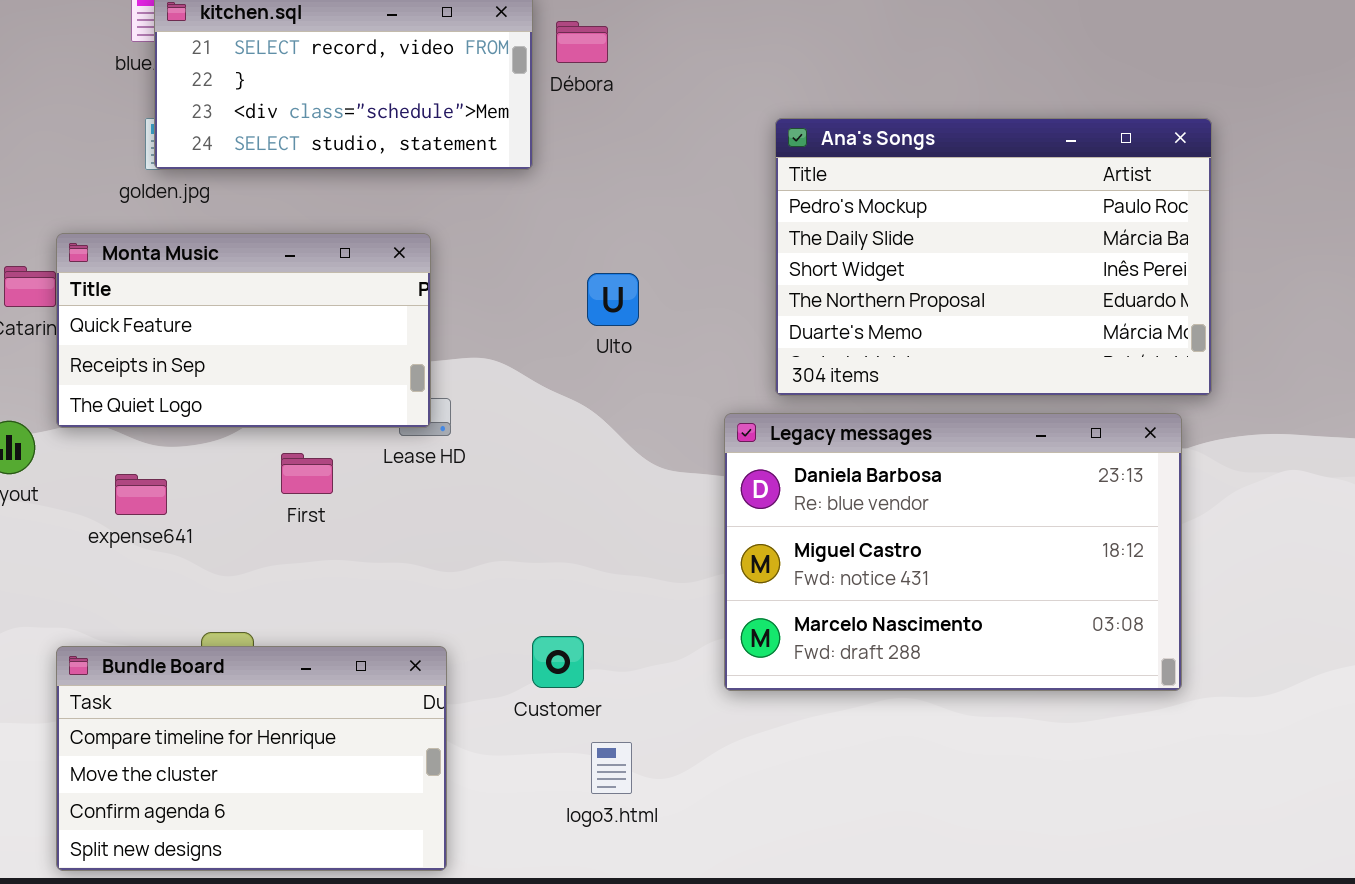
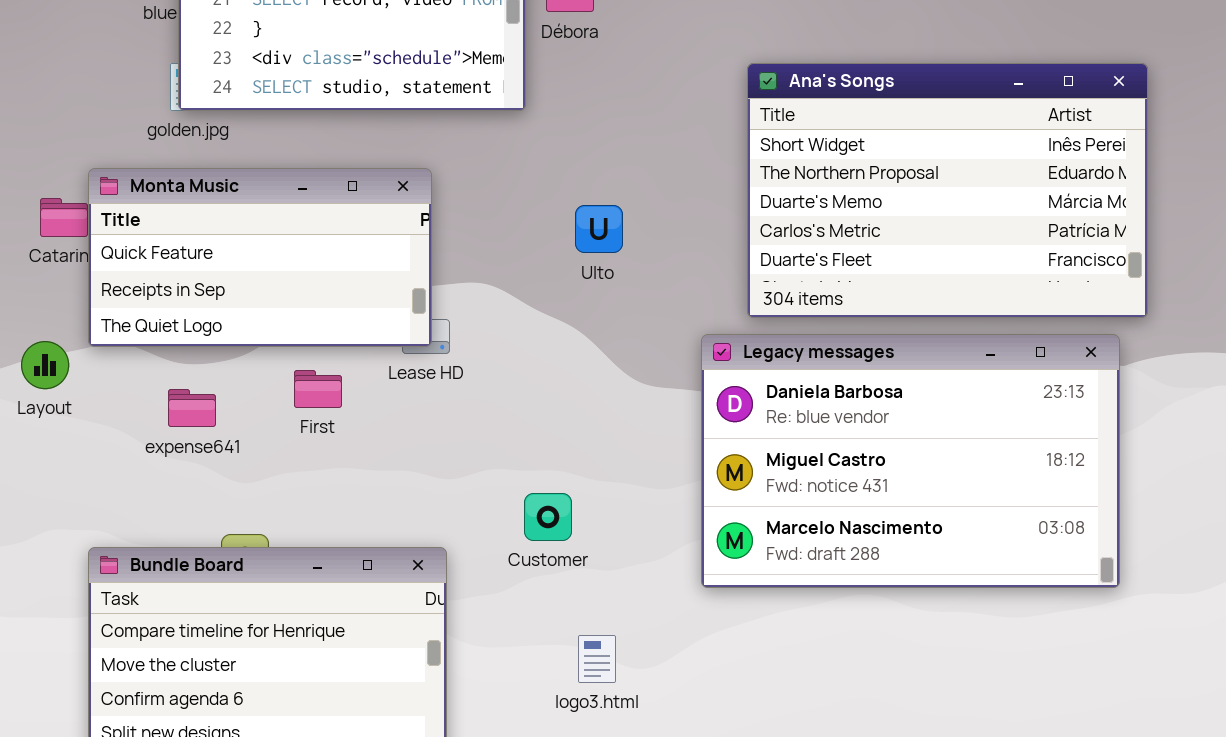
Ana's Songs: [775,118,1212,396] -> [747,63,1148,318], scrolled down 2 rows
expense641: [115,474,167,515] -> [168,389,216,427], moved
Customer: [532,636,584,688] -> [524,493,572,541], moved

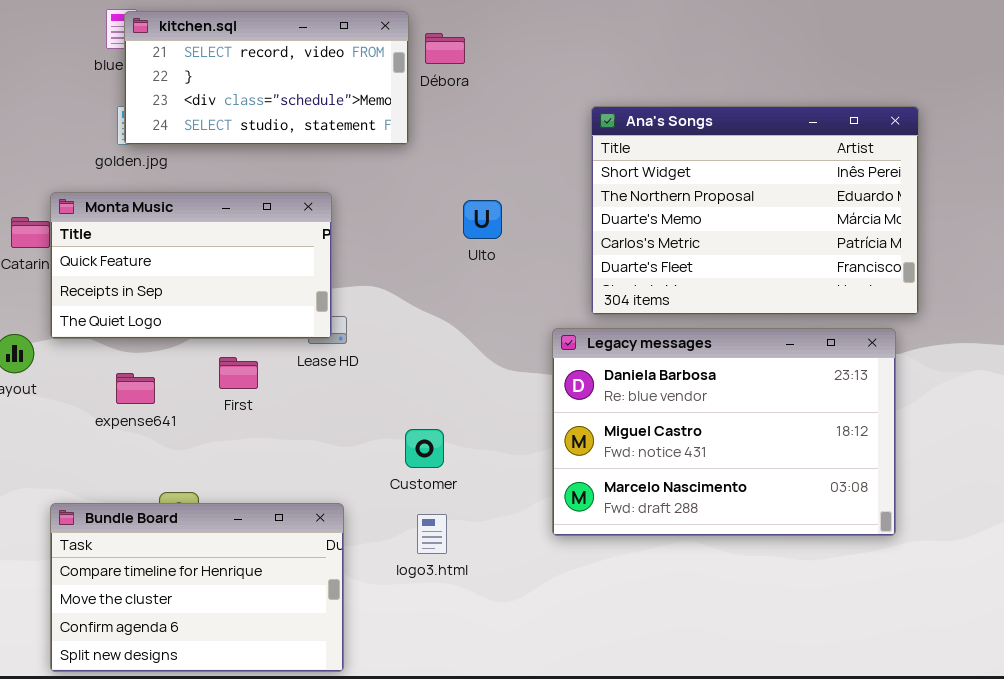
Ulto: [575,205,623,253] -> [463,200,502,239], moved
Customer: [524,493,572,541] -> [405,429,444,468], moved
logo3.html: [578,635,616,683] -> [417,514,447,554], moved

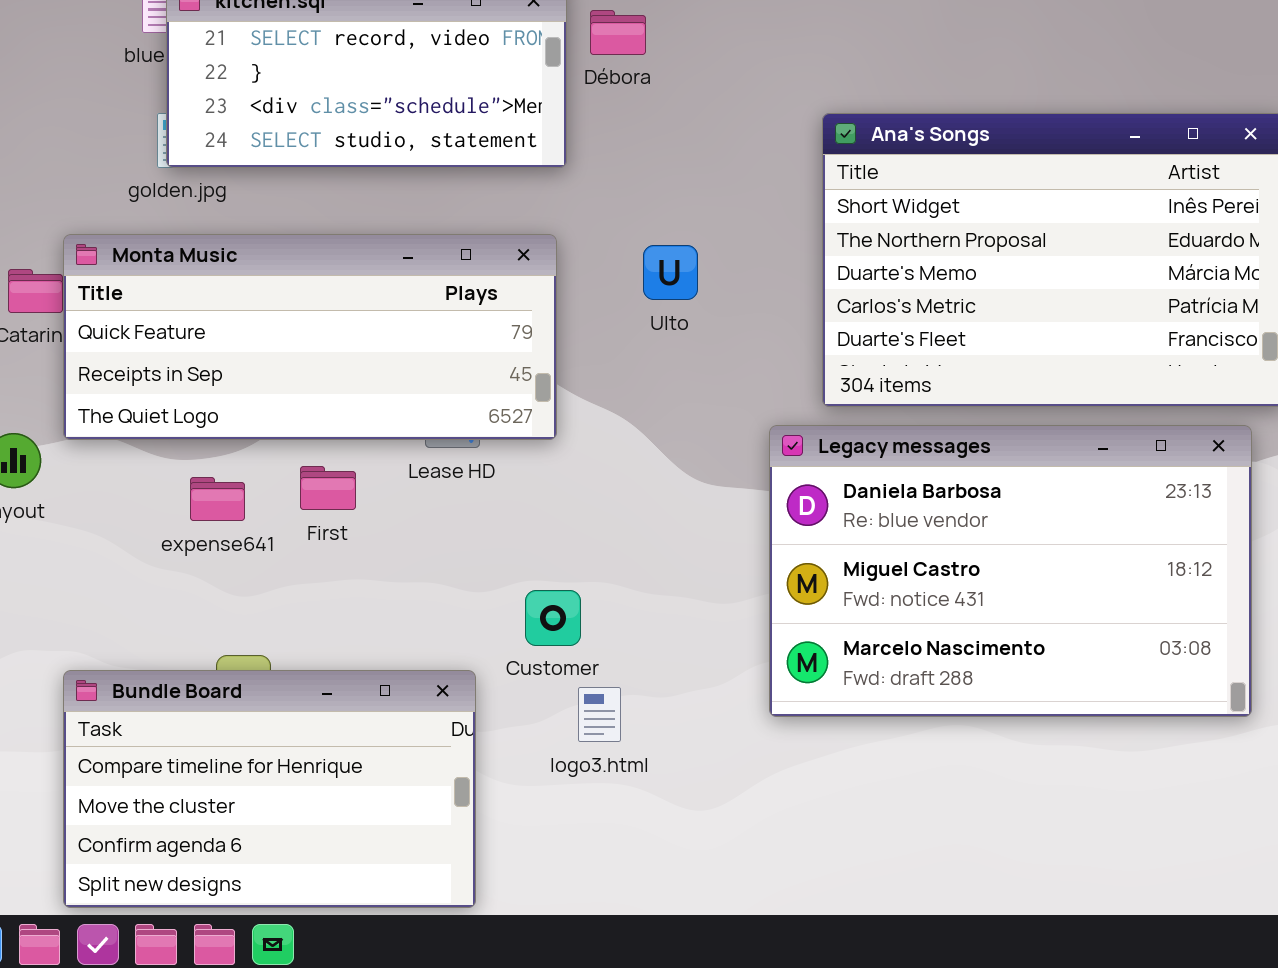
Monta Music: [50,192,332,339] -> [63,234,557,440], resized
expense641: [116,373,155,404] -> [190,477,245,521], moved
Customer: [405,429,444,468] -> [525,590,581,646], moved

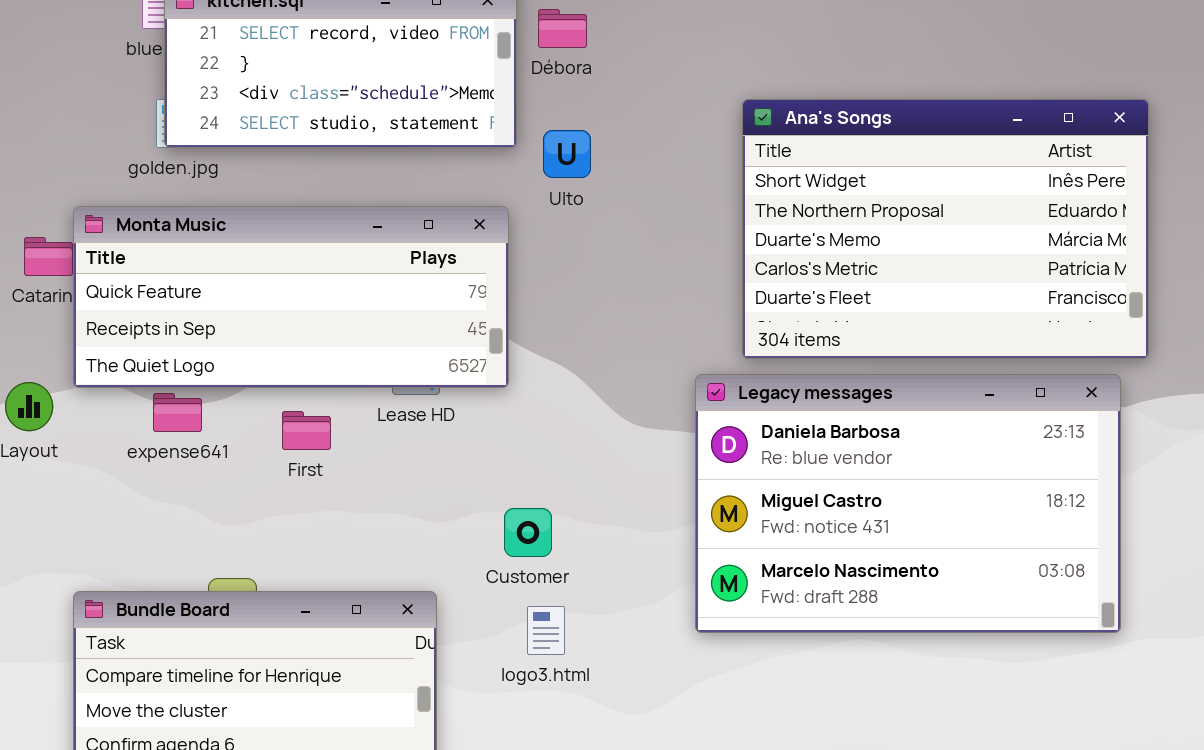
Ulto: [643,245,698,300] -> [543,130,591,178], moved
expense641: [190,477,245,521] -> [153,393,202,432], moved
Customer: [525,590,581,646] -> [504,508,552,557], moved

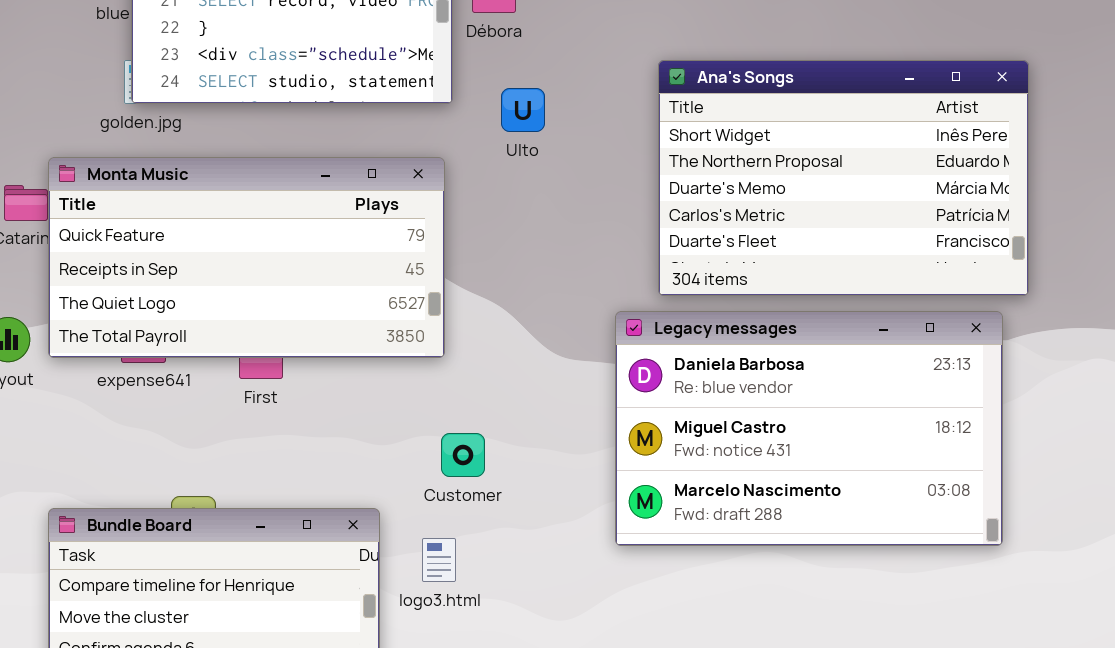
Ulto: [543,130,591,178] -> [501,88,545,132], moved
Monta Music: [73,206,509,388] -> [48,157,445,358], resized
logo3.html: [527,606,565,655] -> [422,538,456,582], moved

